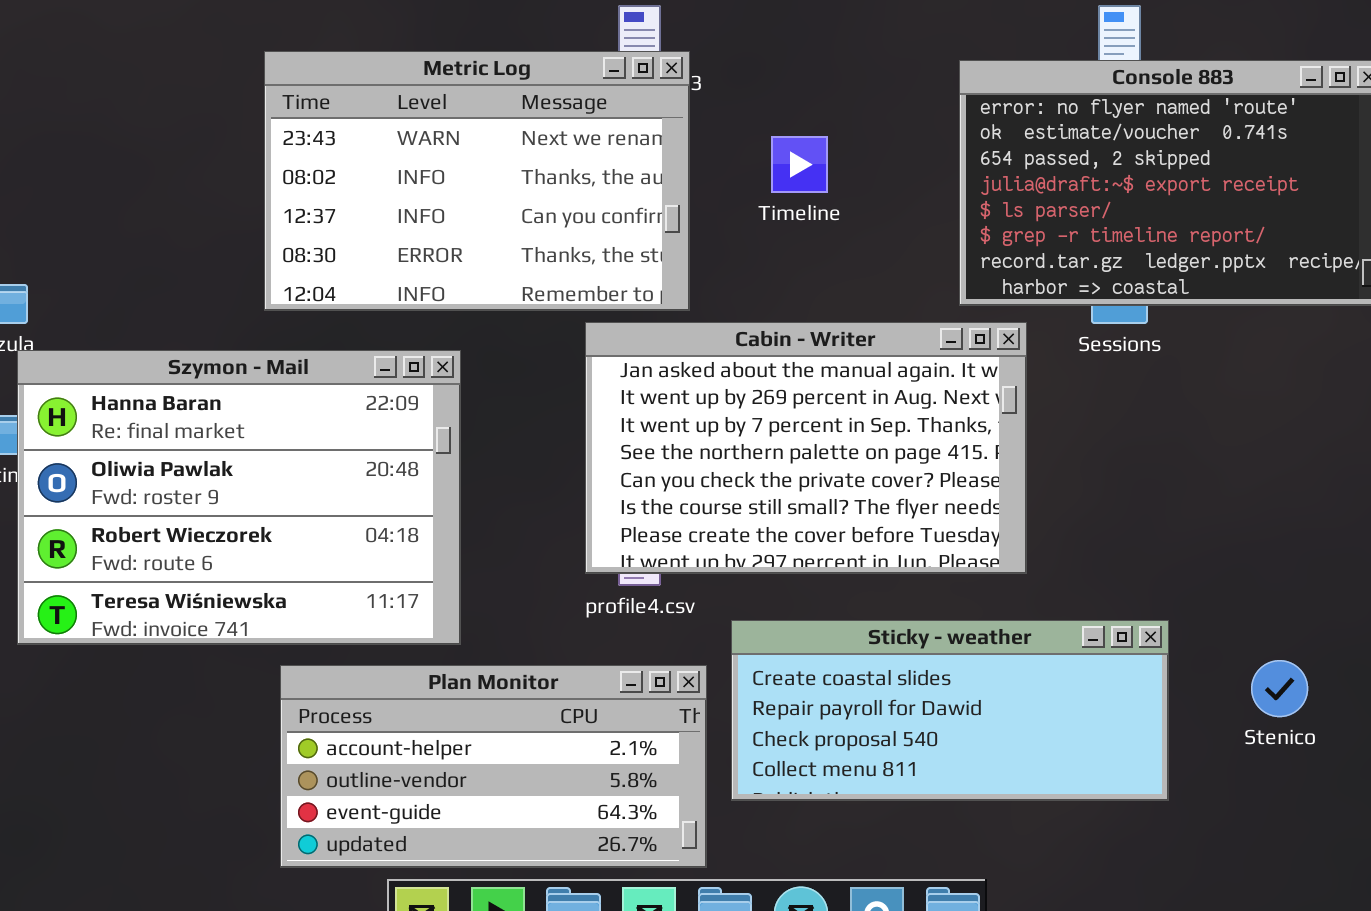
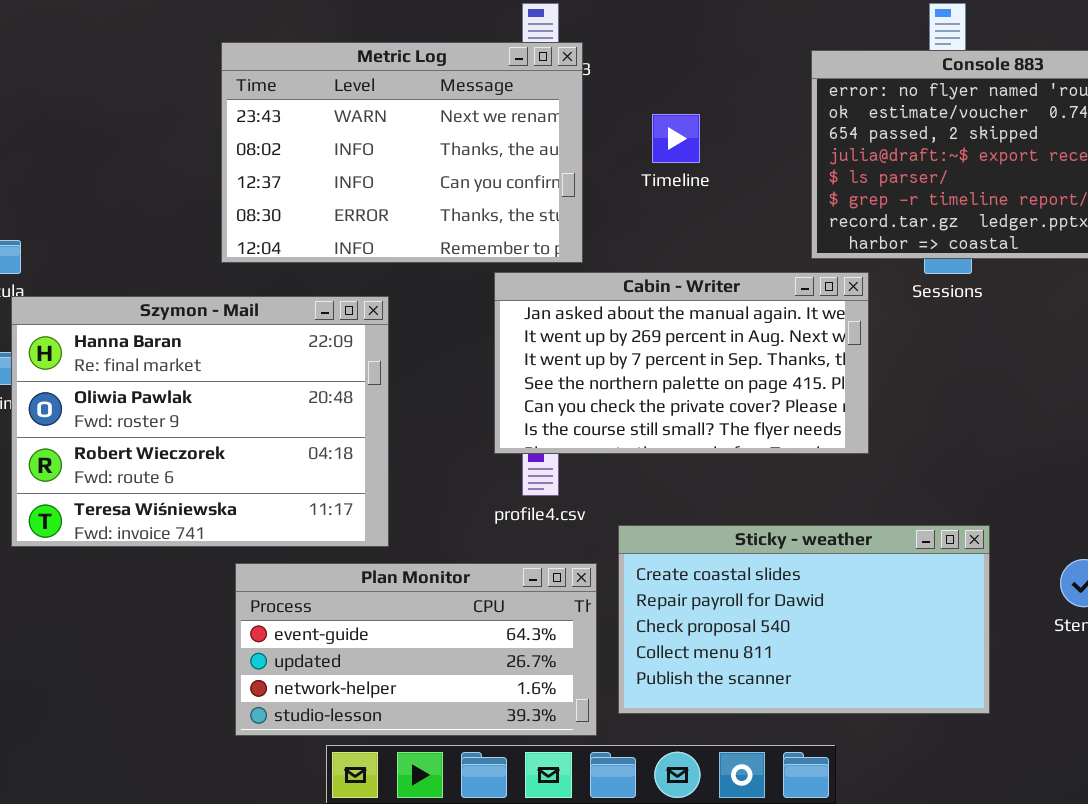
Cabin - Writer: [585,322,1027,574] -> [494,272,869,454], resized
Sticky - weather: [731,620,1169,801] -> [618,525,990,714], resized
Plan Monitor: [280,665,707,868] -> [235,563,597,736], scrolled down 2 rows

